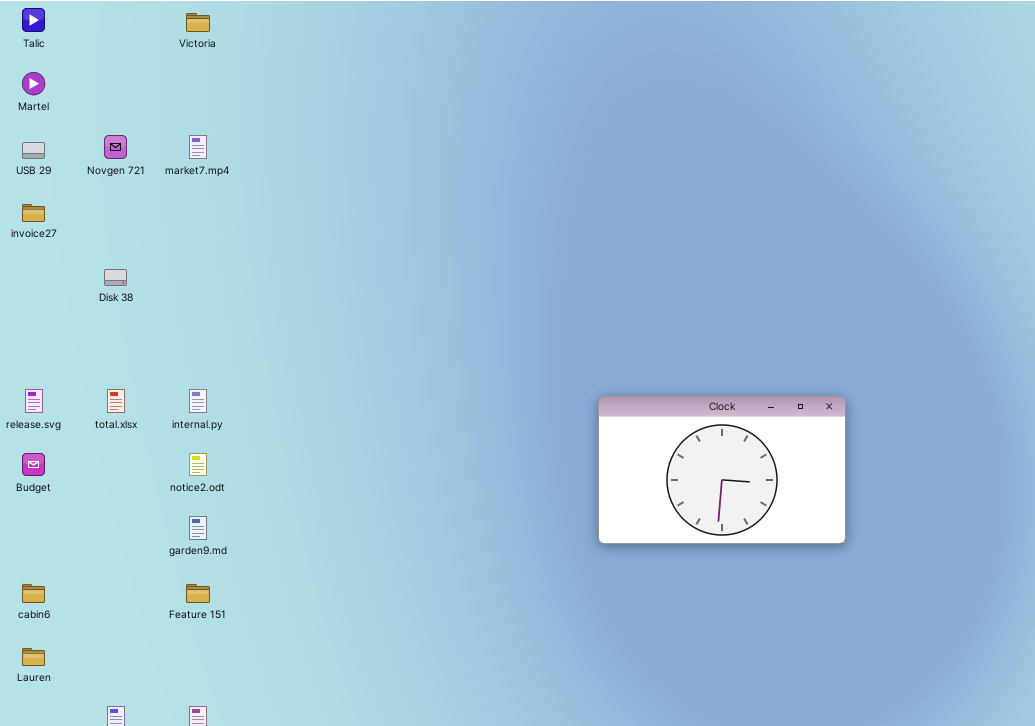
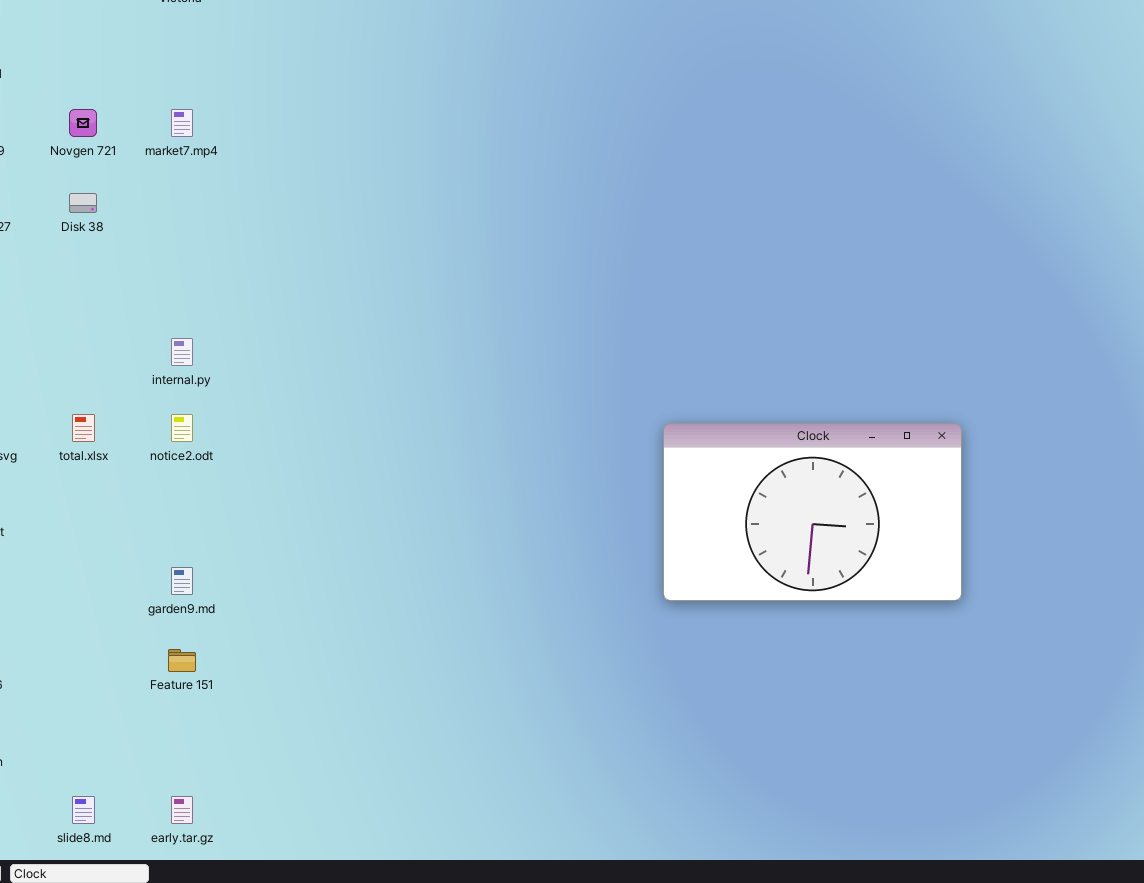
Disk 38: [104,269,127,286] -> [69,193,97,213], moved
internal.py: [189,389,207,413] -> [171,338,193,366], moved
notice2.odt: [189,453,207,476] -> [171,414,193,442], moved

